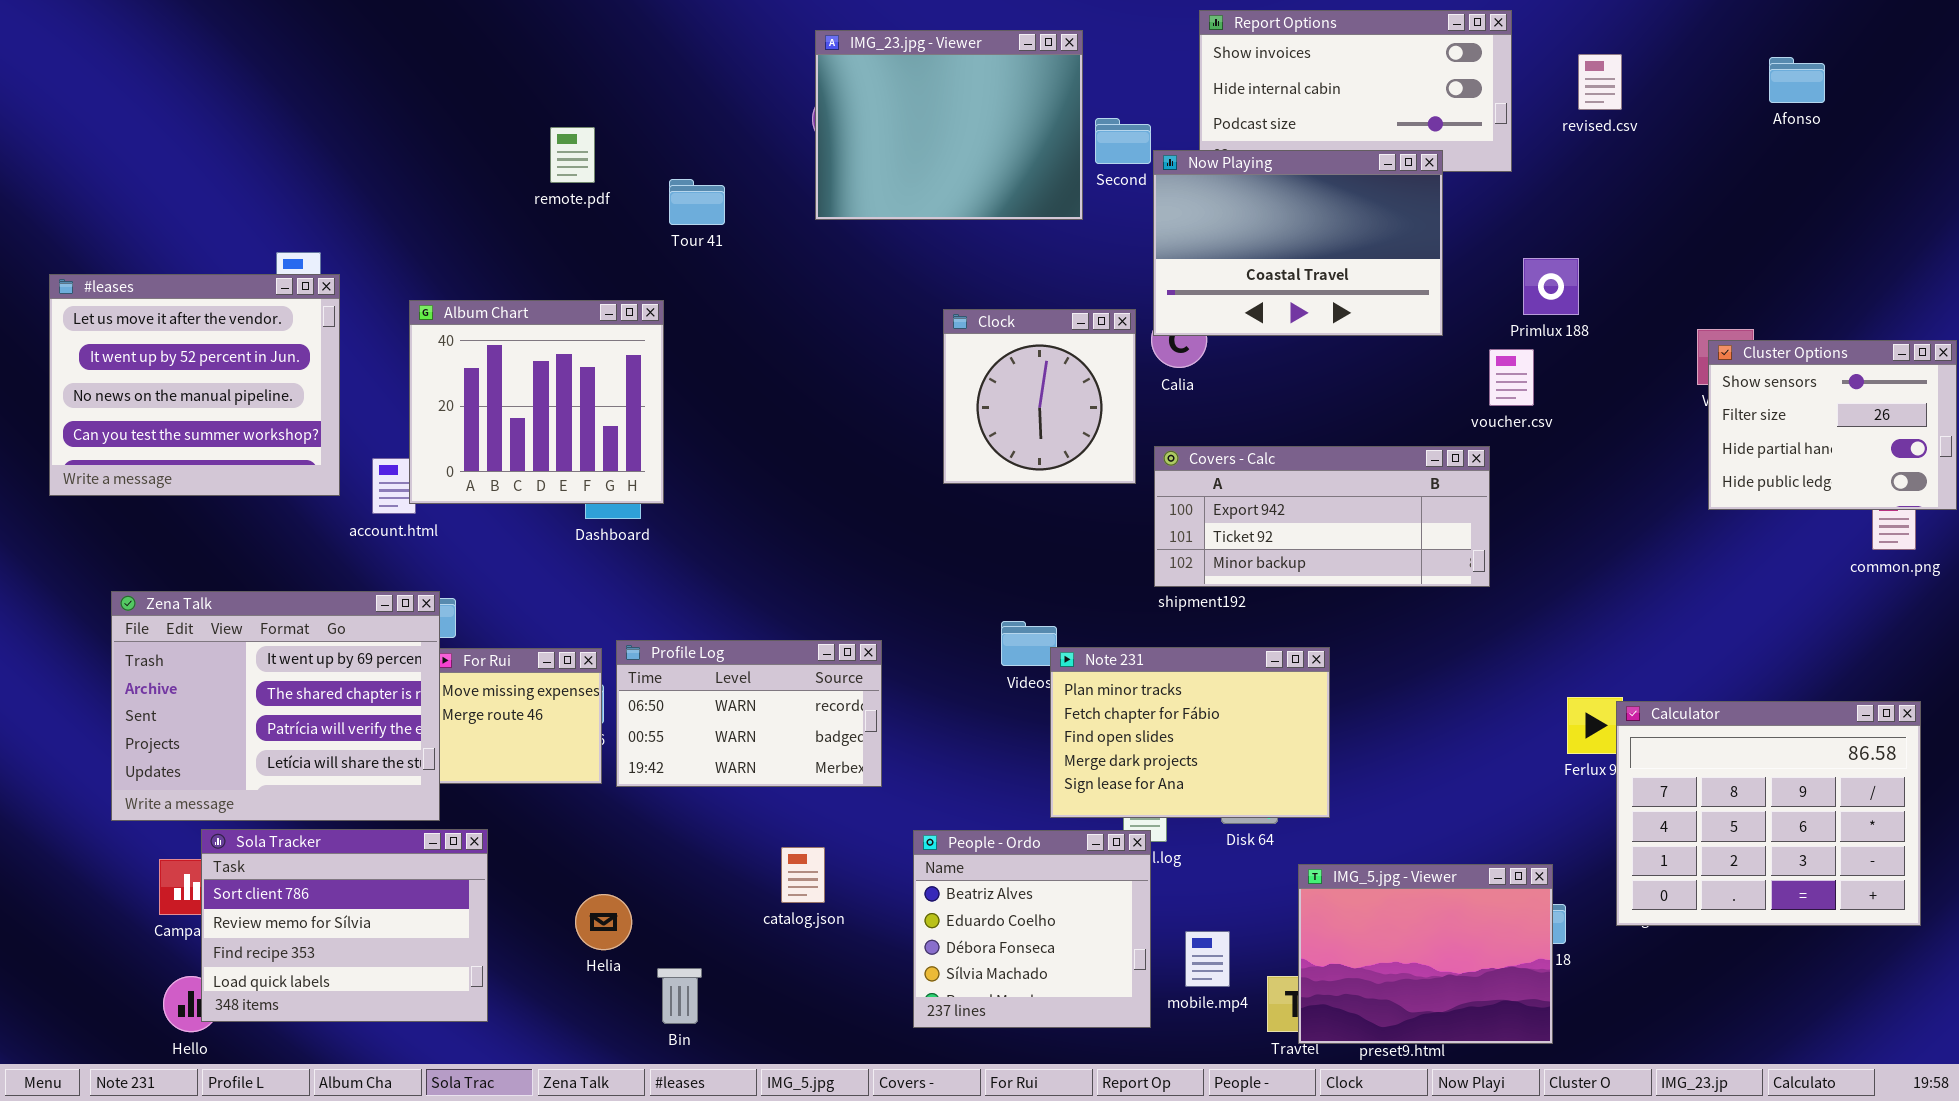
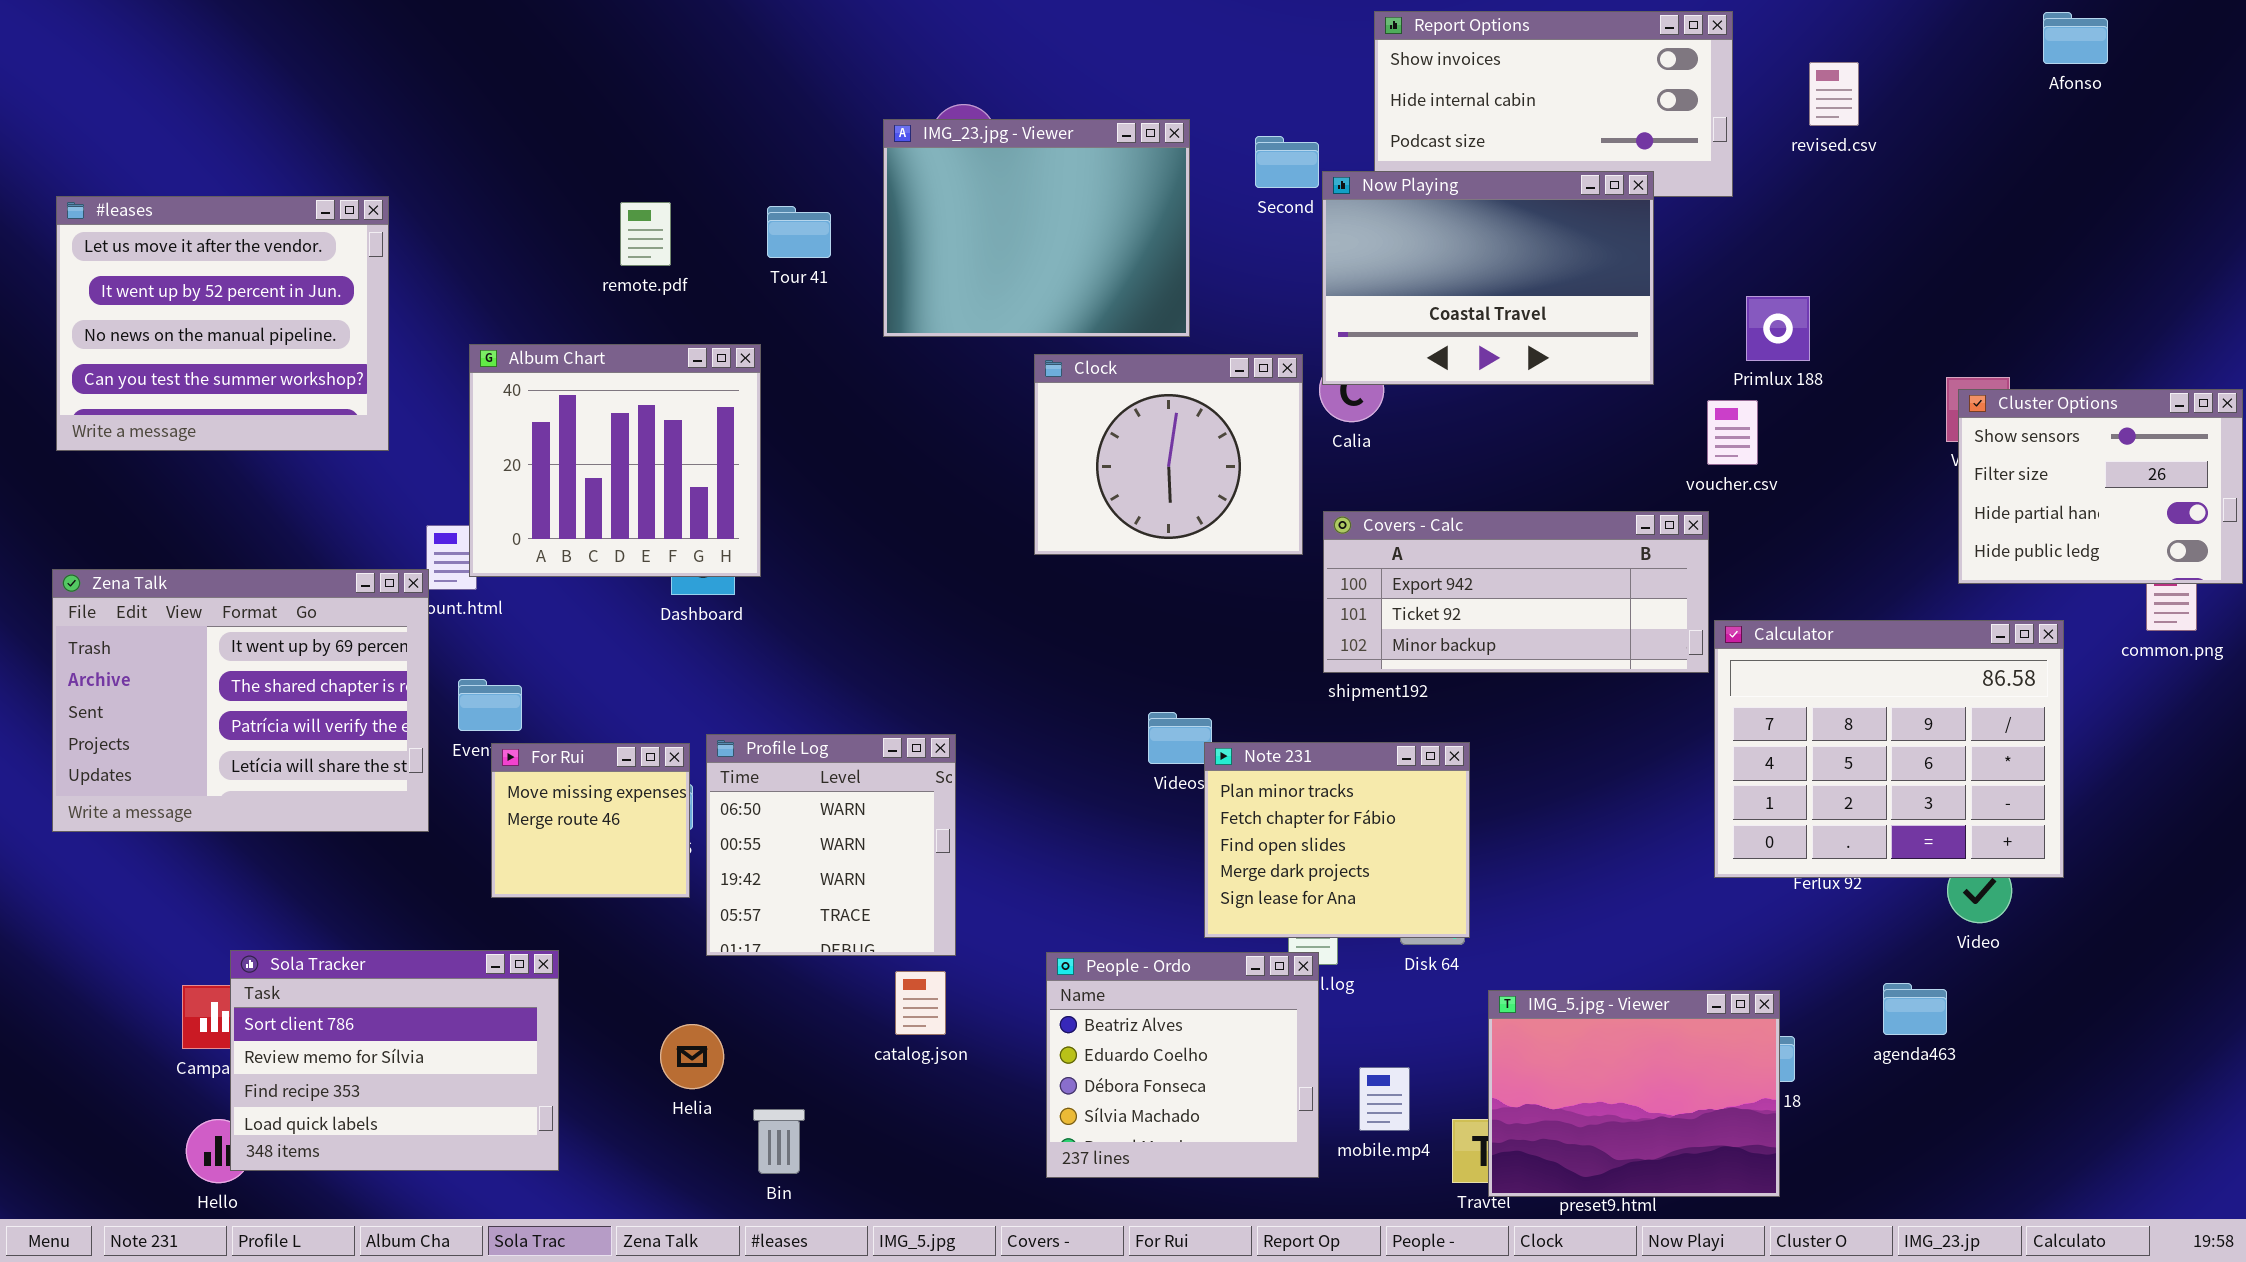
IMG_23.jpg - Viewer: [815,30,1083,220] -> [883,119,1190,337], moved
Afonso: [1769,57,1825,103] -> [2043,12,2108,64], moved
remote.pdf: [550,127,595,183] -> [620,202,671,266], moved
#leases: [49,274,340,496] -> [56,196,389,451], moved
Clock: [943,309,1136,484] -> [1034,354,1303,555], resized
Zena Talk: [111,591,440,821] -> [52,569,429,832], moved
Profile Log: [616,640,882,787] -> [706,734,956,956], resized
Note 231: [1050,647,1330,818] -> [1204,742,1470,938], resized
Calculator: [1616,701,1921,926] -> [1714,620,2064,878], moved

